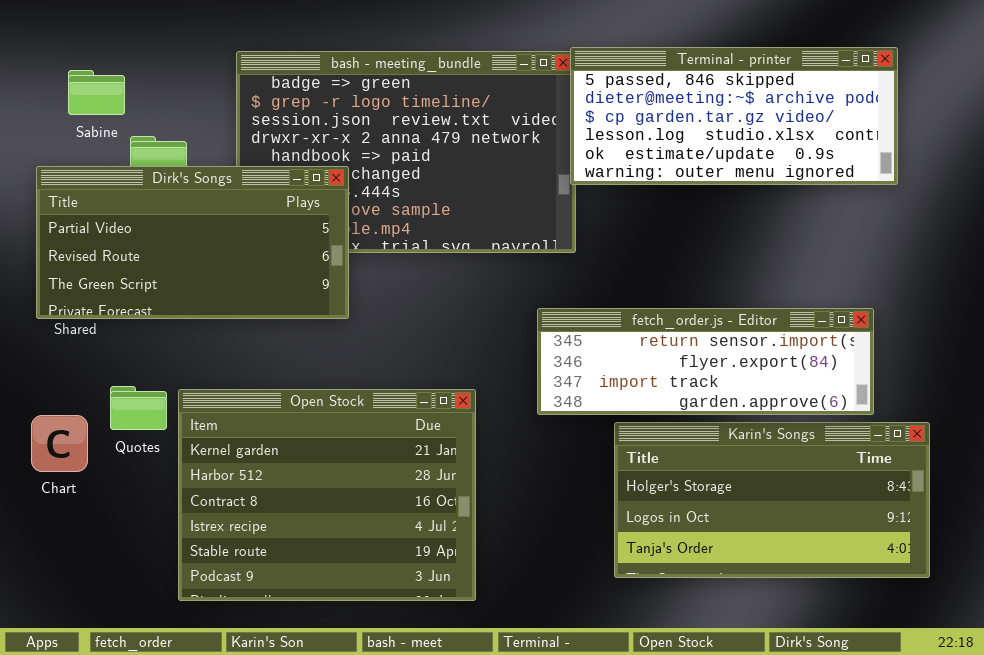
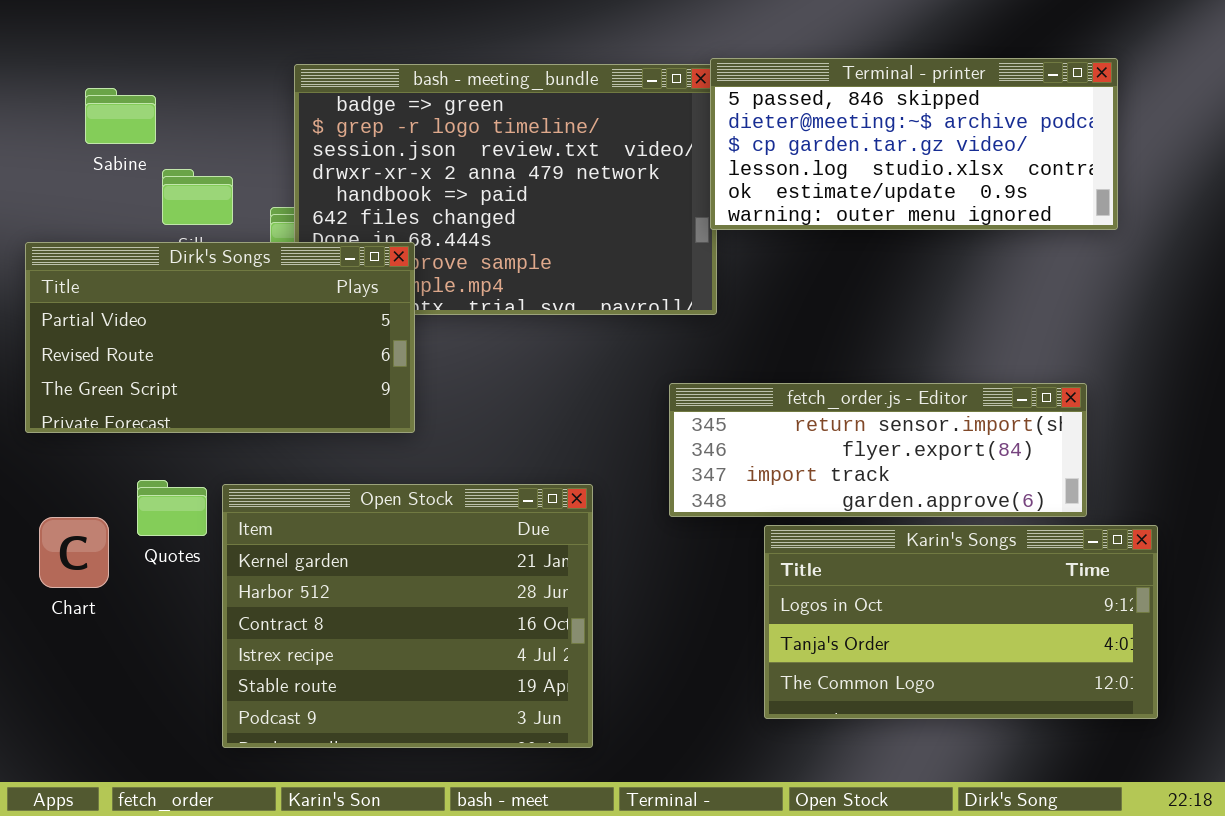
Dirk's Songs: [36,166,349,319] -> [25,242,415,433], moved
Karin's Songs: [614,422,930,578] -> [764,525,1158,719], scrolled down 1 row

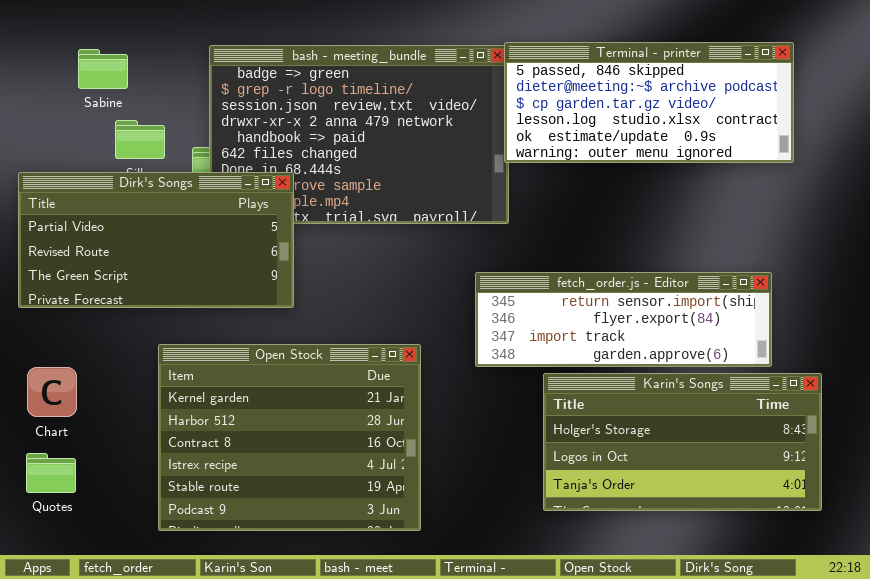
Sabine: [85,88,156,144] -> [78,49,128,89], moved
Quotes: [137,480,207,536] -> [26,453,76,493], moved
Karin's Songs: [764,525,1158,719] -> [543,373,822,511], scrolled up 1 row

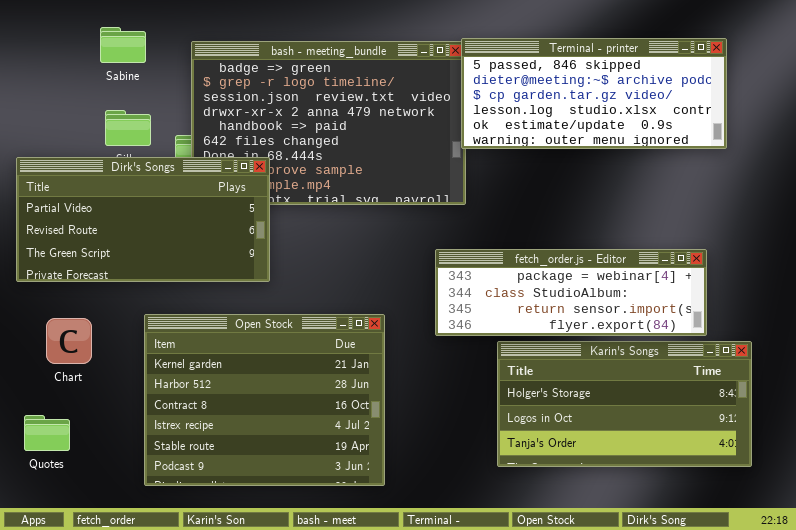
Sabine: [78,49,128,89] -> [100,27,146,63], moved
fetch_order.js - Editor: [475,272,772,367] -> [435,249,707,336], scrolled up 2 rows
Chart: [27,367,77,417] -> [46,318,92,364], moved

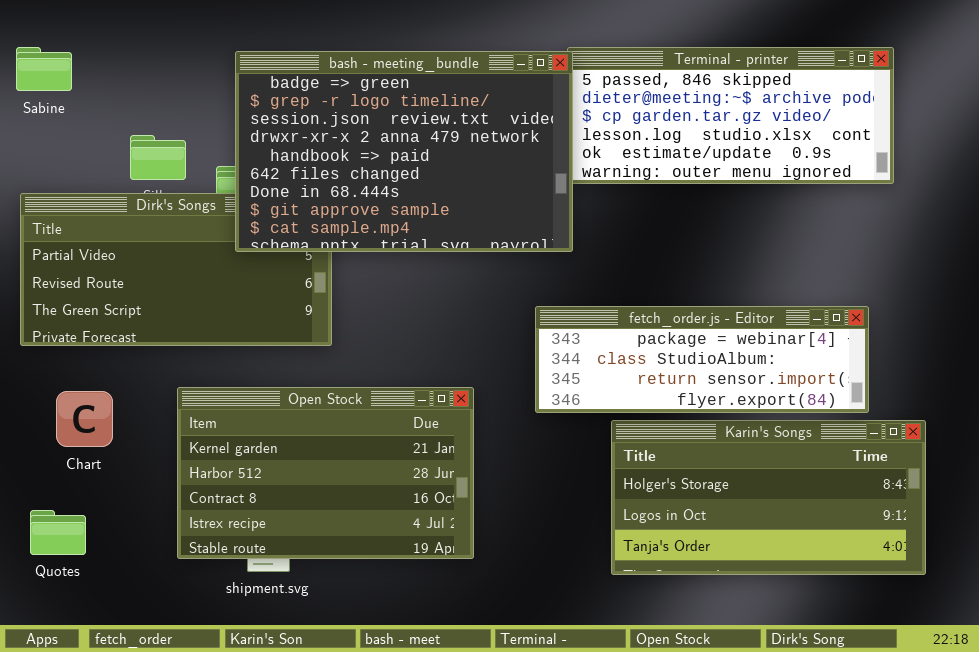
Sabine: [100,27,146,63] -> [16,47,72,91], moved
bash - meeting_bundle: [191,41,466,205] -> [235,51,573,252], raised
Open Stock: [144,314,385,486] -> [177,387,474,559], resized

